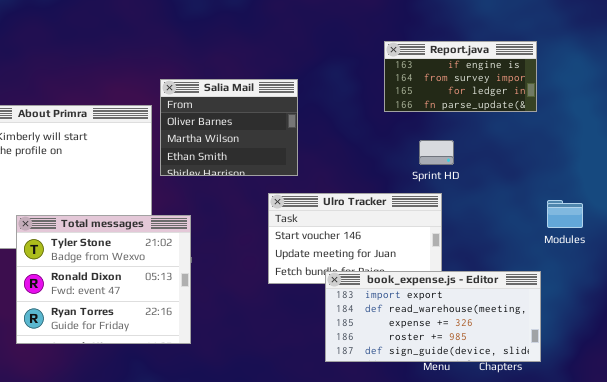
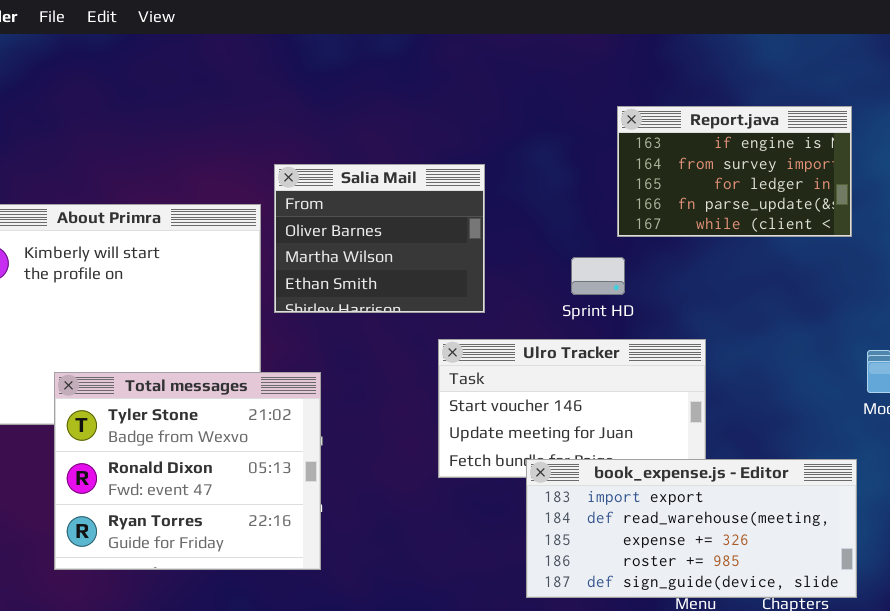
Report.java: [384,41,537,112] -> [617,106,852,237], resized
Sprint HD: [419,140,454,165] -> [571,257,625,295], moved

